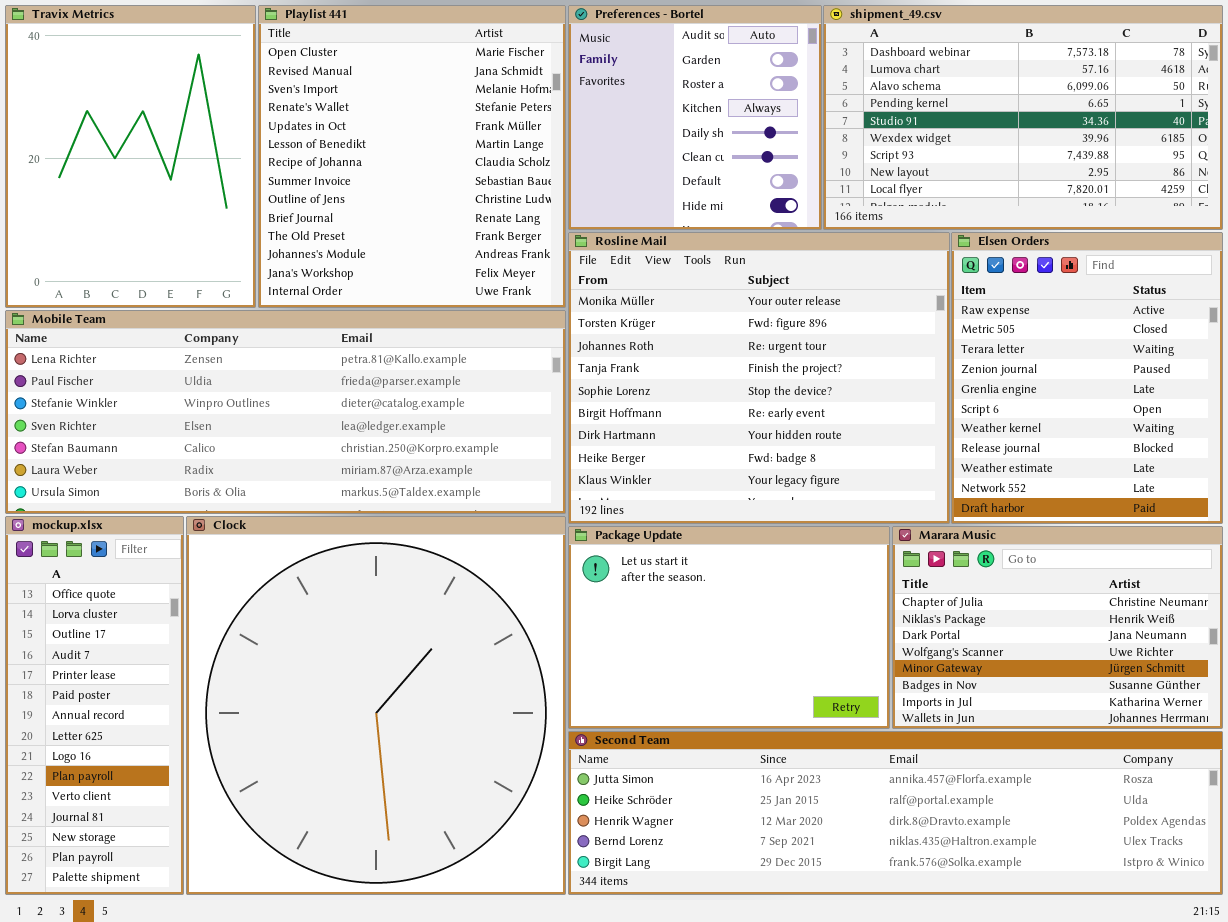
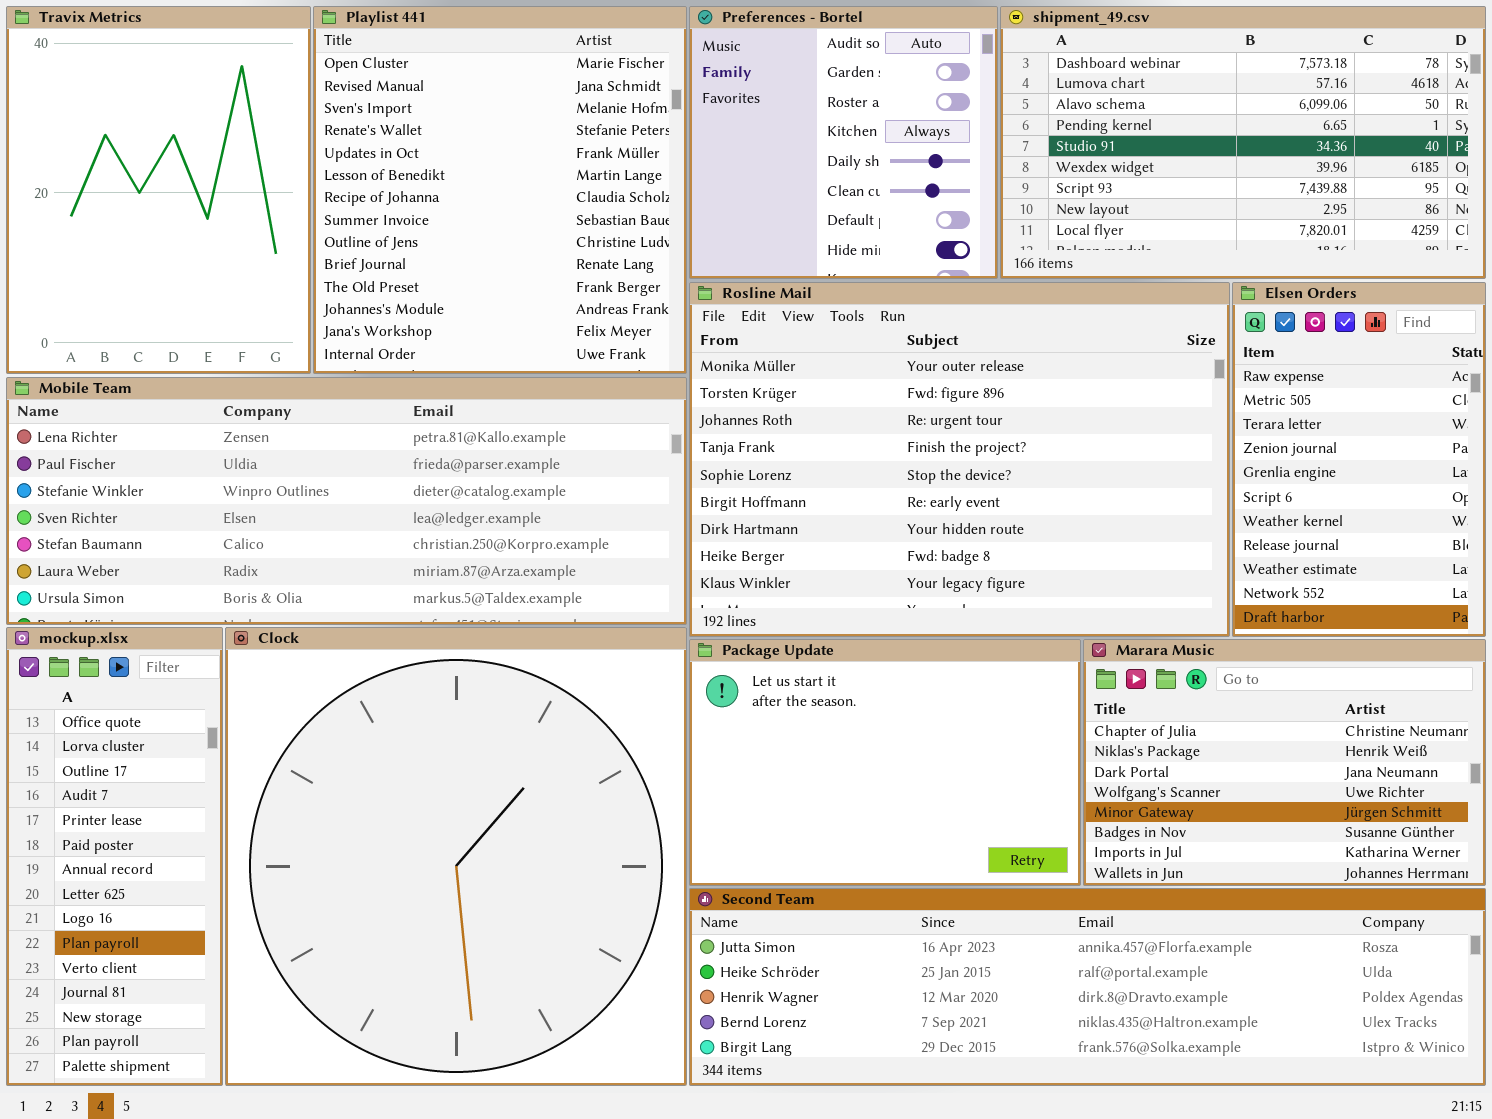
Rosline Mail: [568,232,950,524] -> [689,282,1230,637], resized
Elsen Orders: [951,232,1223,524] -> [1232,282,1486,637], resized

